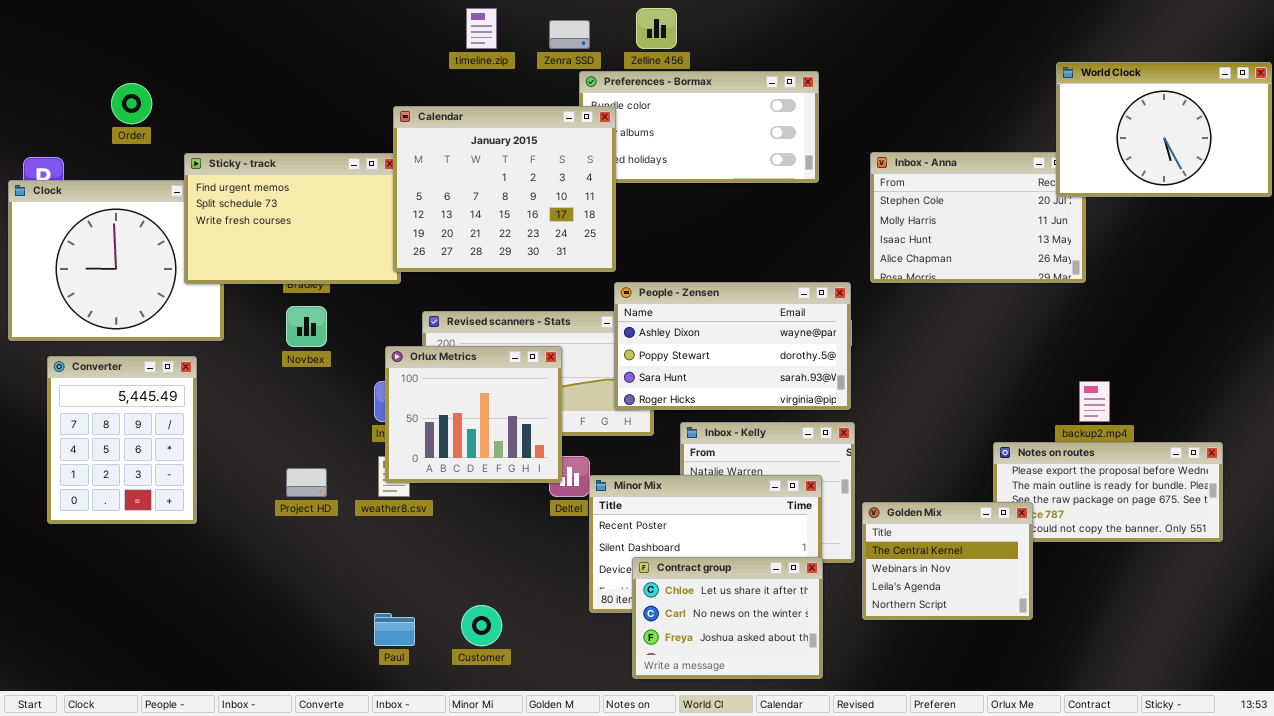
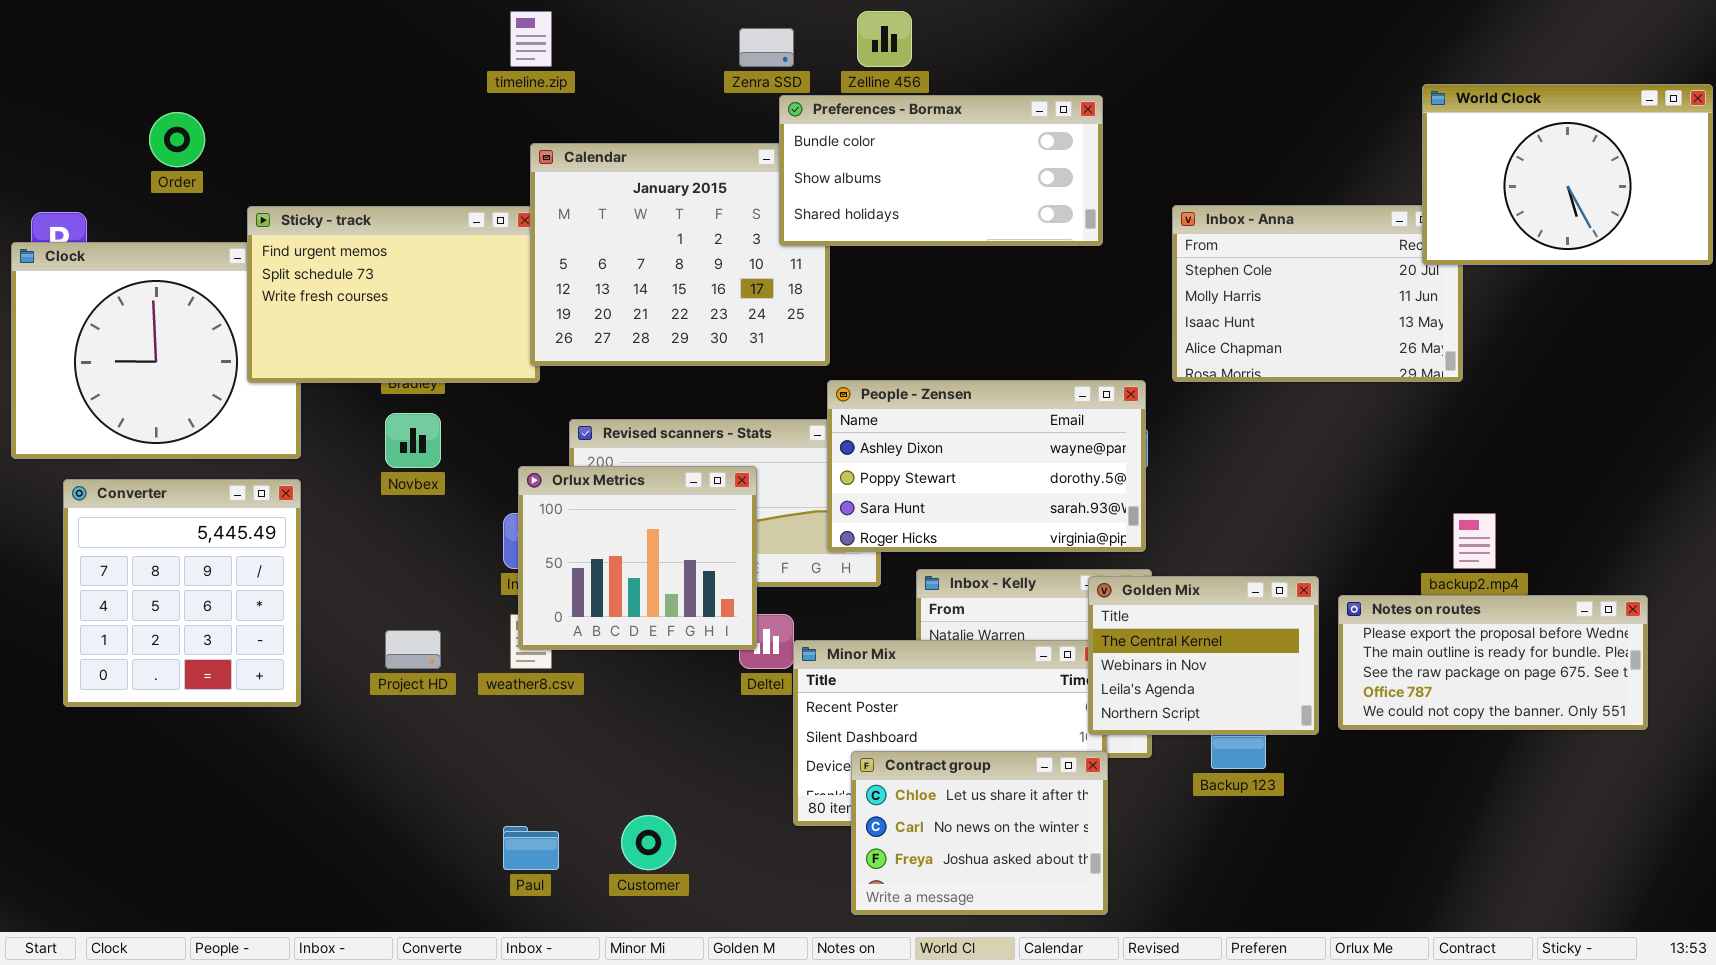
timeline.zip: [466,8,497,49] -> [510,11,552,67], moved
Preferences - Bormax: [579,71,819,183] -> [779,95,1103,246], raised
Converter: [47,356,197,524] -> [63,479,301,707], resized
Golden Mix: [862,502,1033,620] -> [1088,576,1319,735], moved

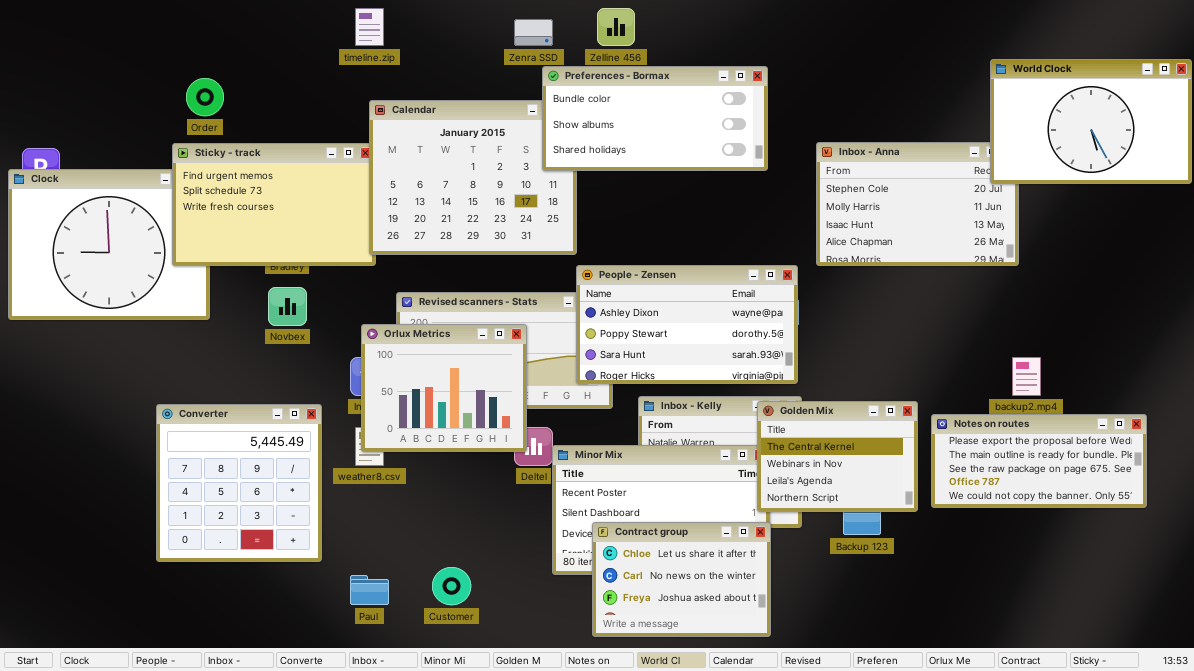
Order: [149,112,205,167] -> [186,78,224,116], moved
Converter: [63,479,301,707] -> [156,404,322,562], moved

